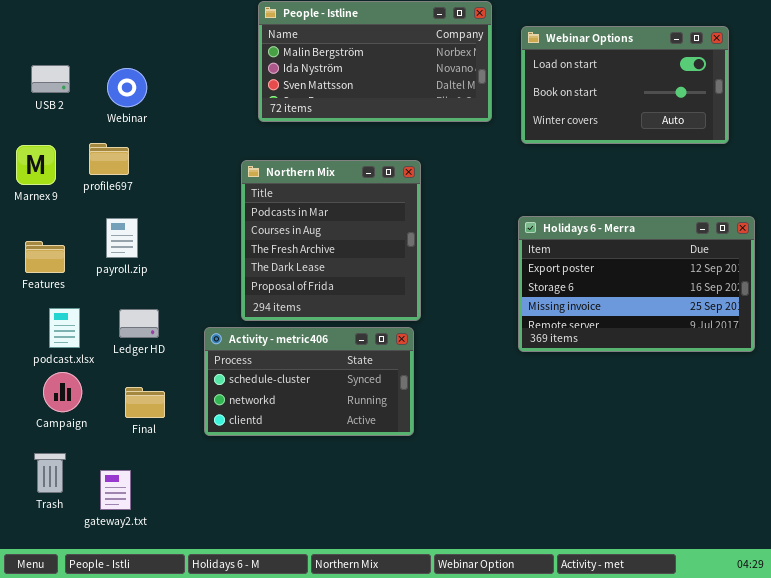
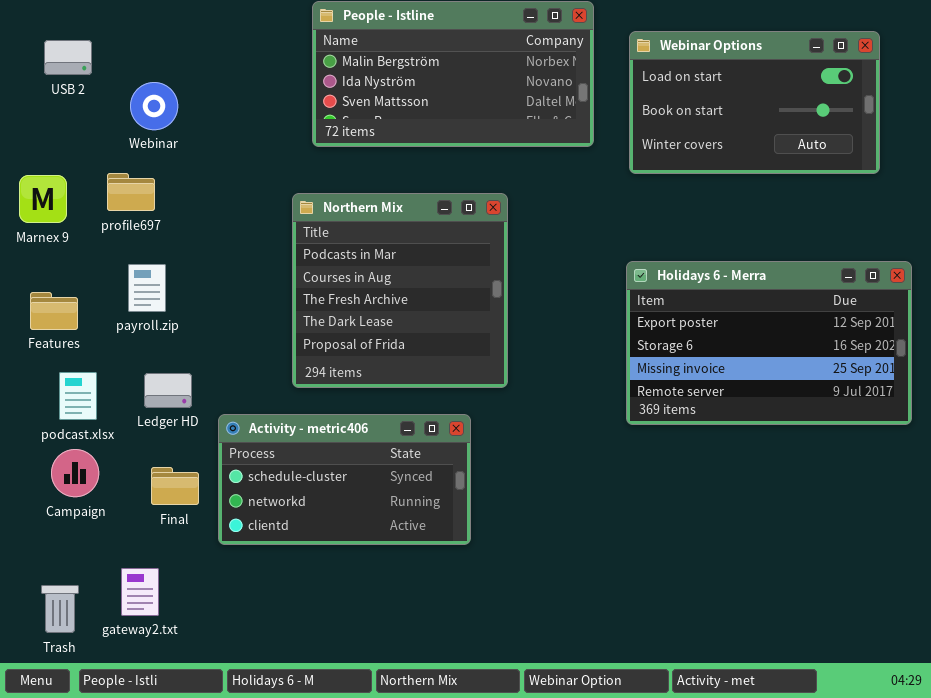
USB 2: [31,65,70,93] -> [44,40,92,75], moved
Activity - metric406: [204,327,414,436] -> [218,414,471,545], moved
Trash: [34,453,66,493] -> [41,585,79,633], moved

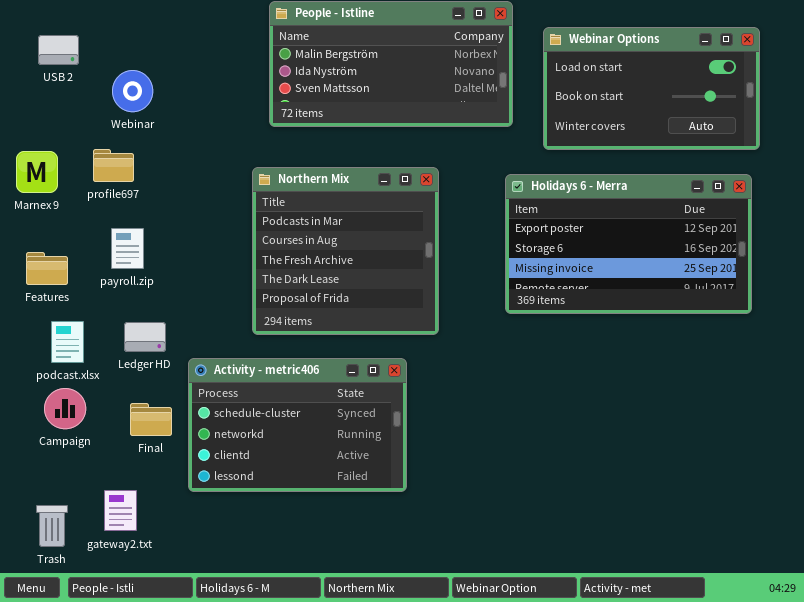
Holidays 6 - Merra: [626,261,912,425] -> [505,174,752,314], moved
Activity - metric406: [218,414,471,545] -> [188,358,407,492], resized

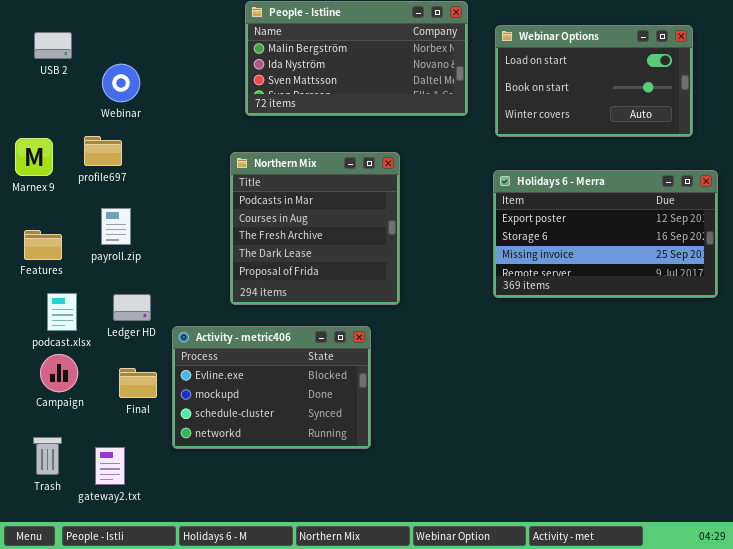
Holidays 6 - Merra: [505,174,752,314] -> [493,170,718,298], moved
Activity - metric406: [188,358,407,492] -> [172,326,371,449], scrolled up 2 rows
Trash: [36,505,68,547] -> [33,437,62,475], moved

